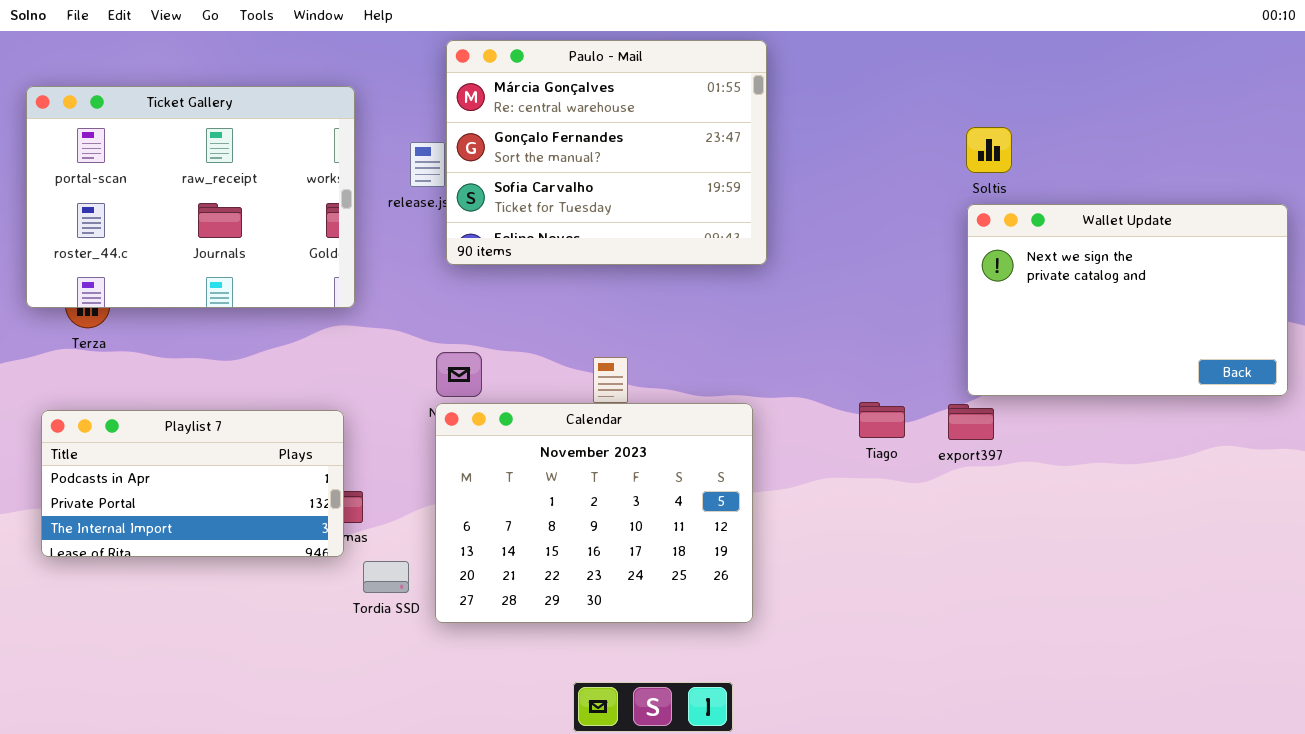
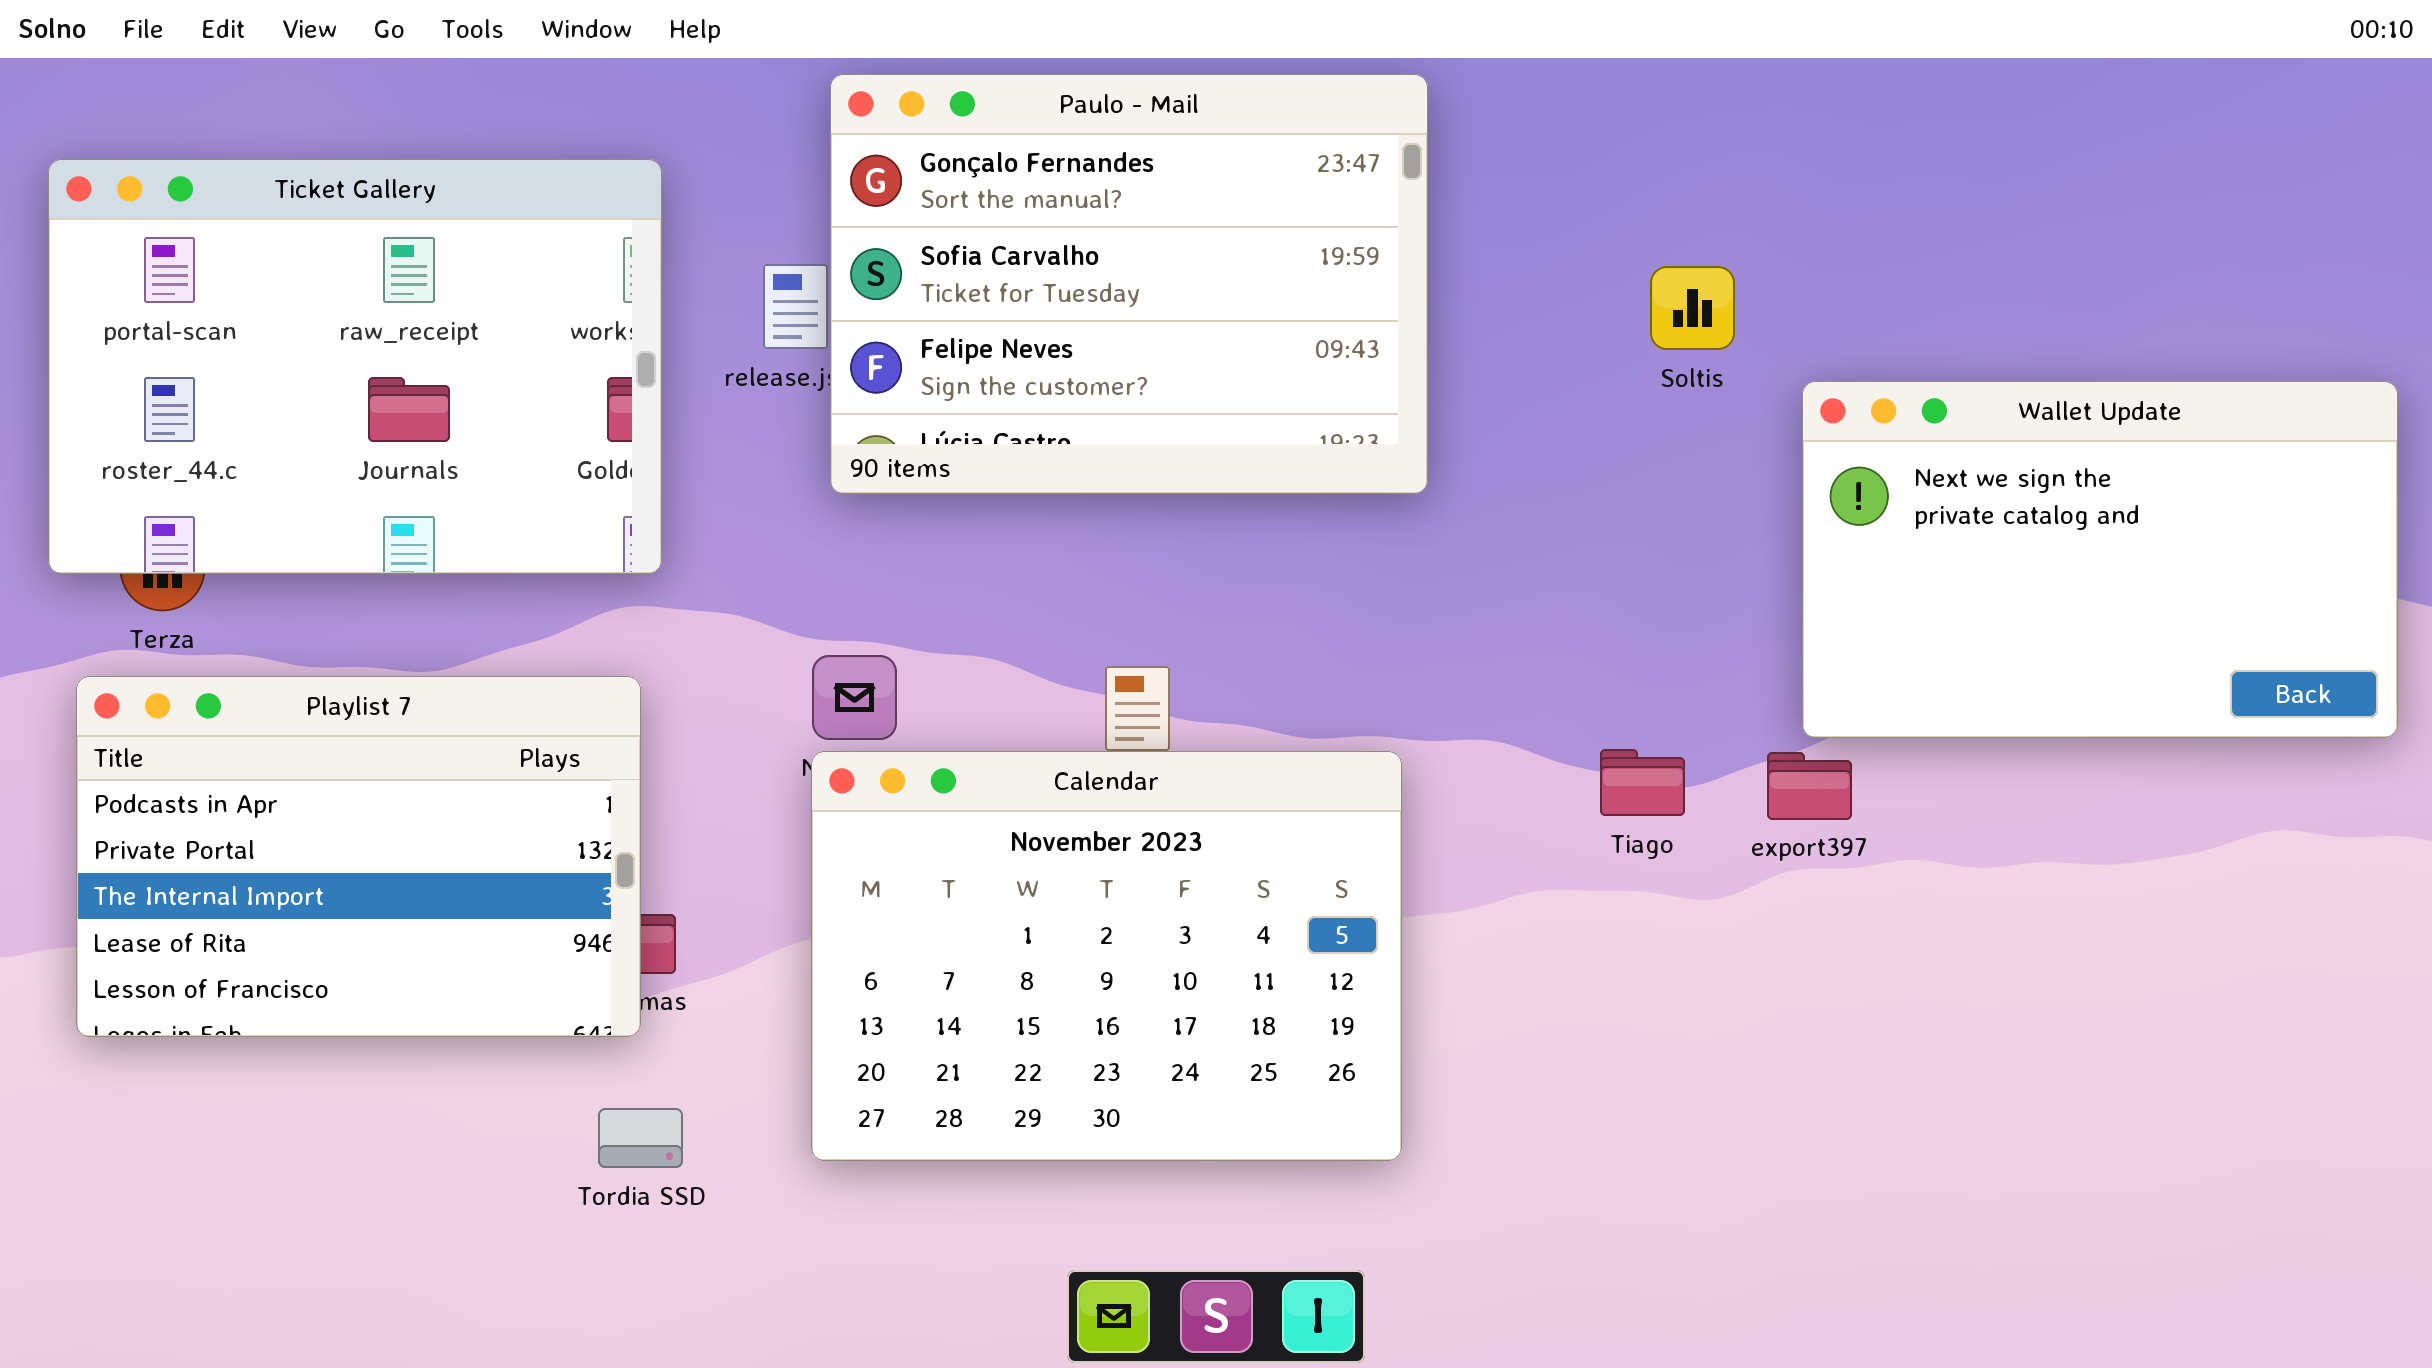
Paulo - Mail: [446,40,767,265] -> [830,74,1428,494], scrolled down 1 row
Soltis: [966,127,1012,173] -> [1650,266,1735,350], moved
Playlist 7: [41,410,344,557] -> [76,676,641,1037], resized
Tordia SSD: [363,561,409,593] -> [598,1108,683,1168], moved

